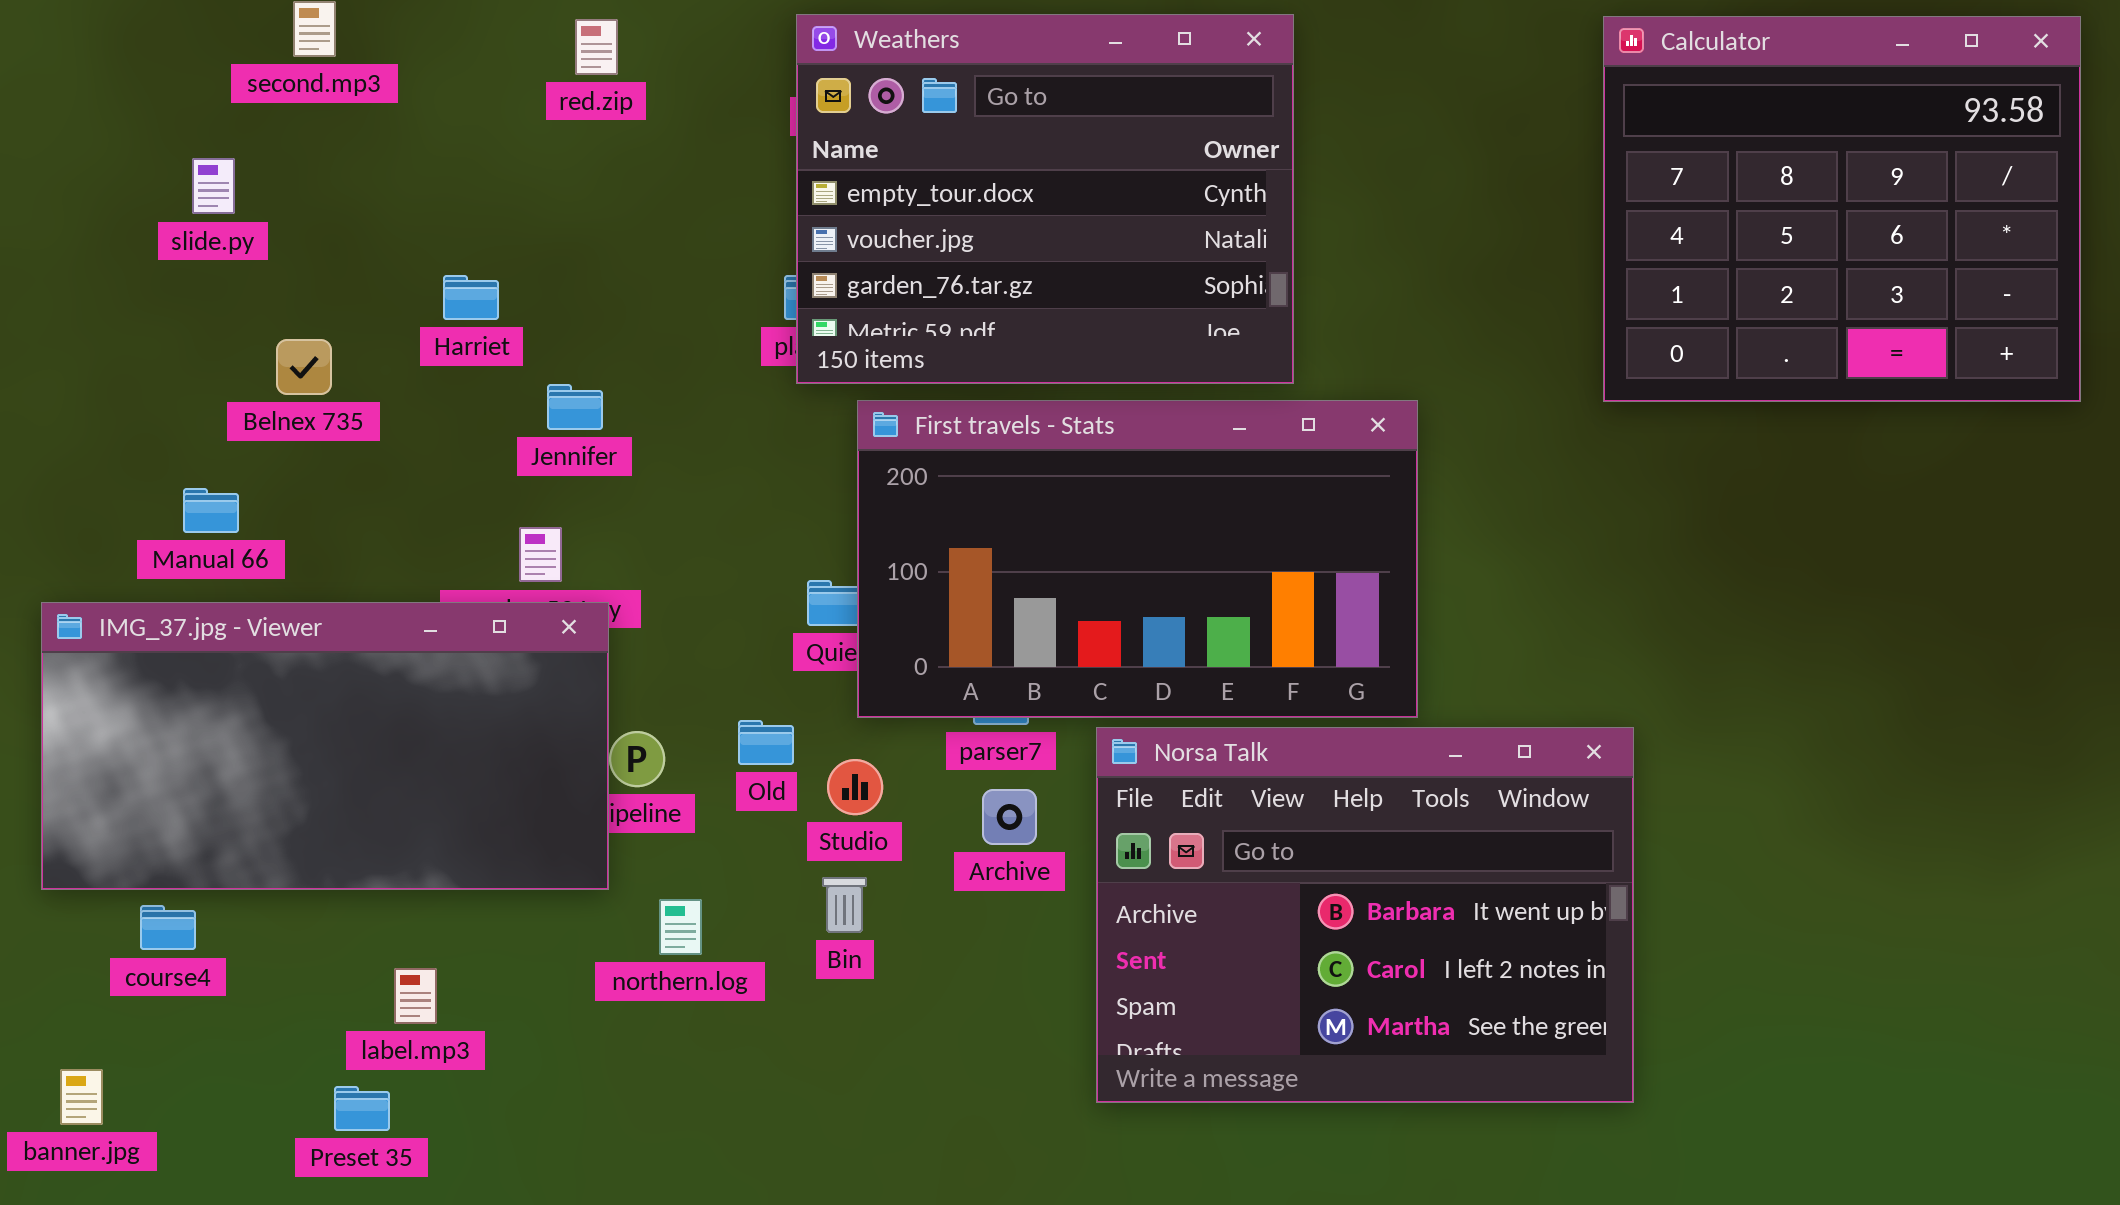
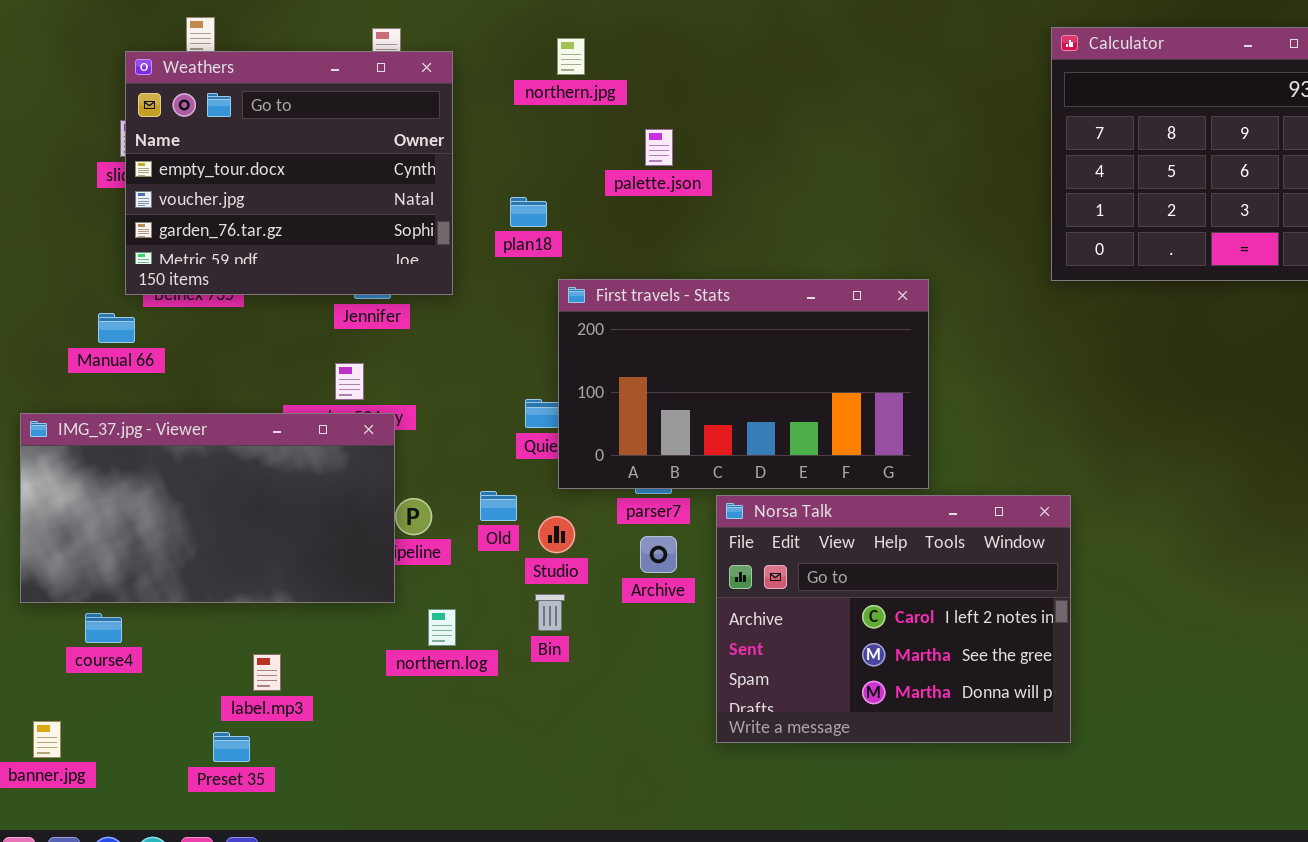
Weathers: [796,14,1294,384] -> [125,51,453,295], moved
Manual 66: [183,488,239,533] -> [98,313,135,343], moved
Norsa Talk: [1096,727,1634,1103] -> [716,495,1071,743], scrolled down 1 row

